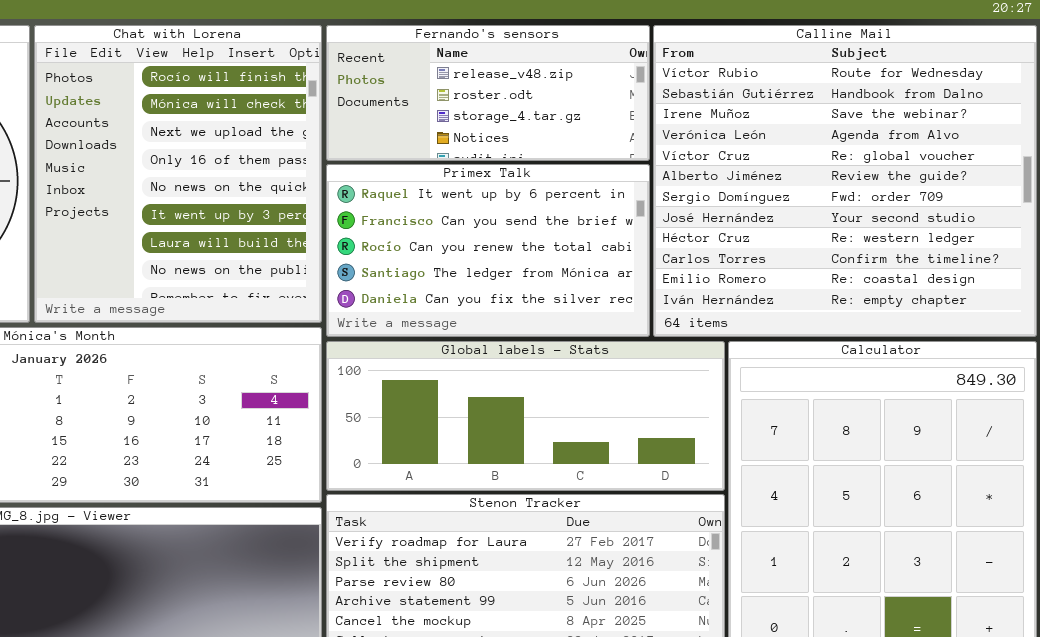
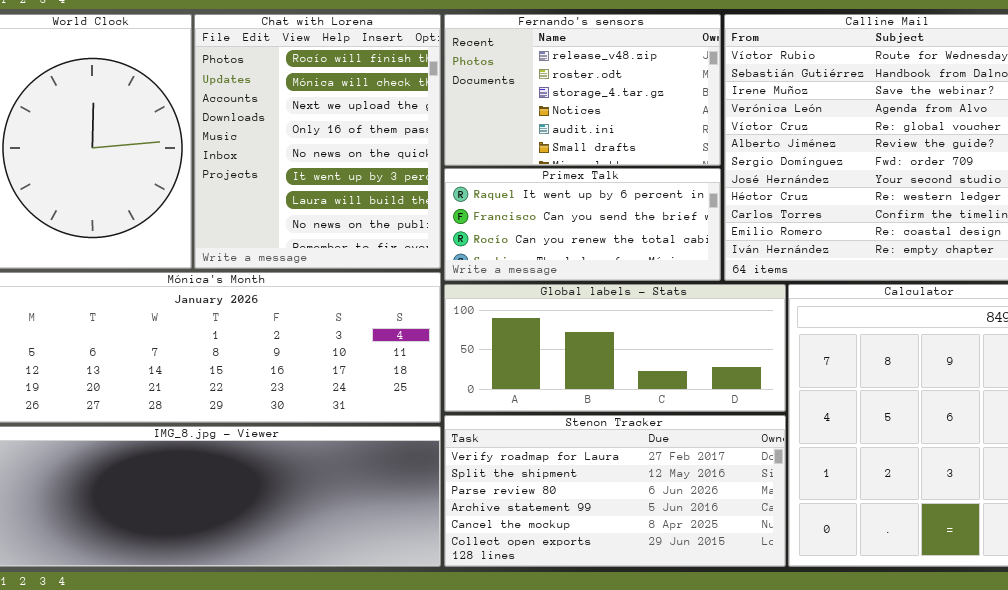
Fernando's sensors: [326,25,650,161] -> [444,14,721,166], resized
Primex Talk: [326,164,650,337] -> [444,168,721,281], resized

